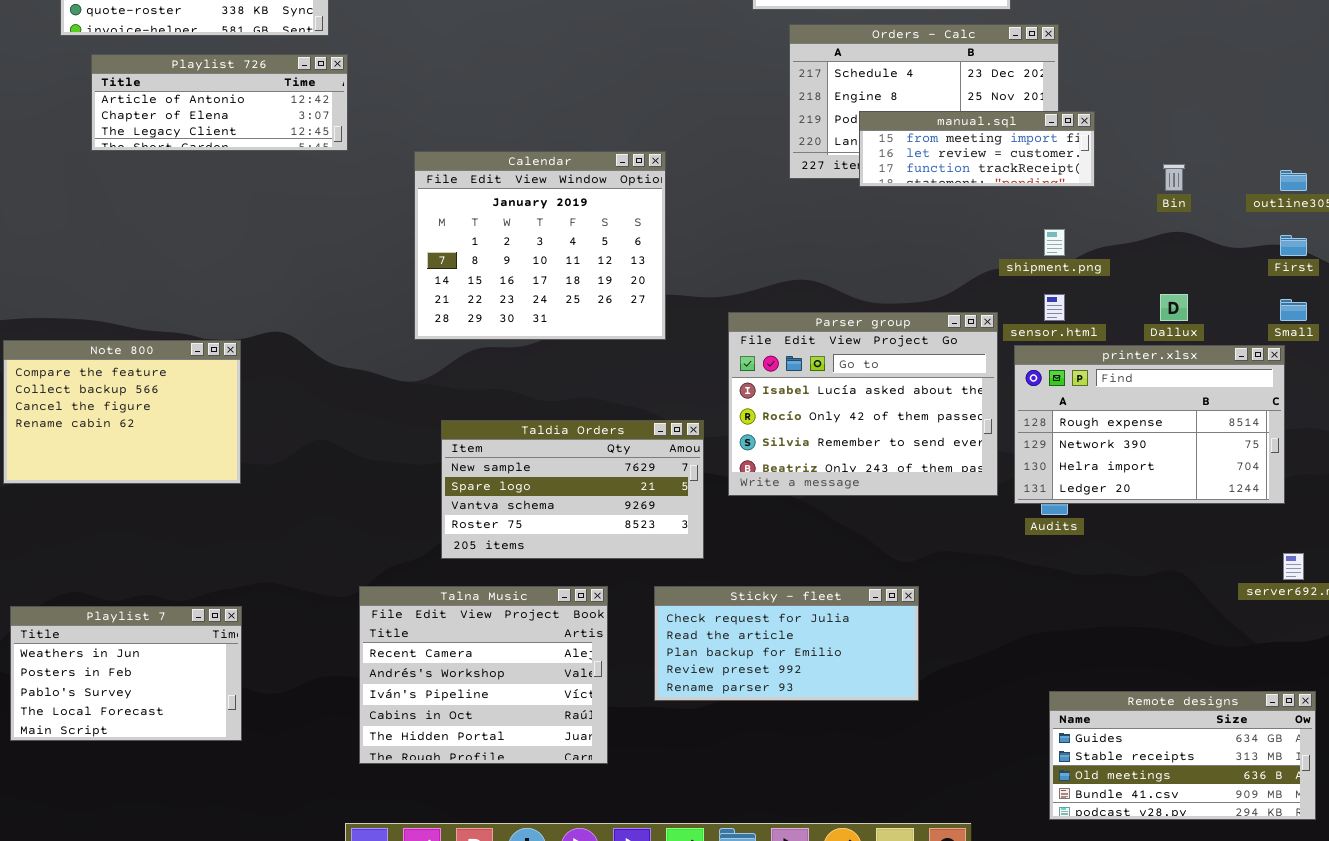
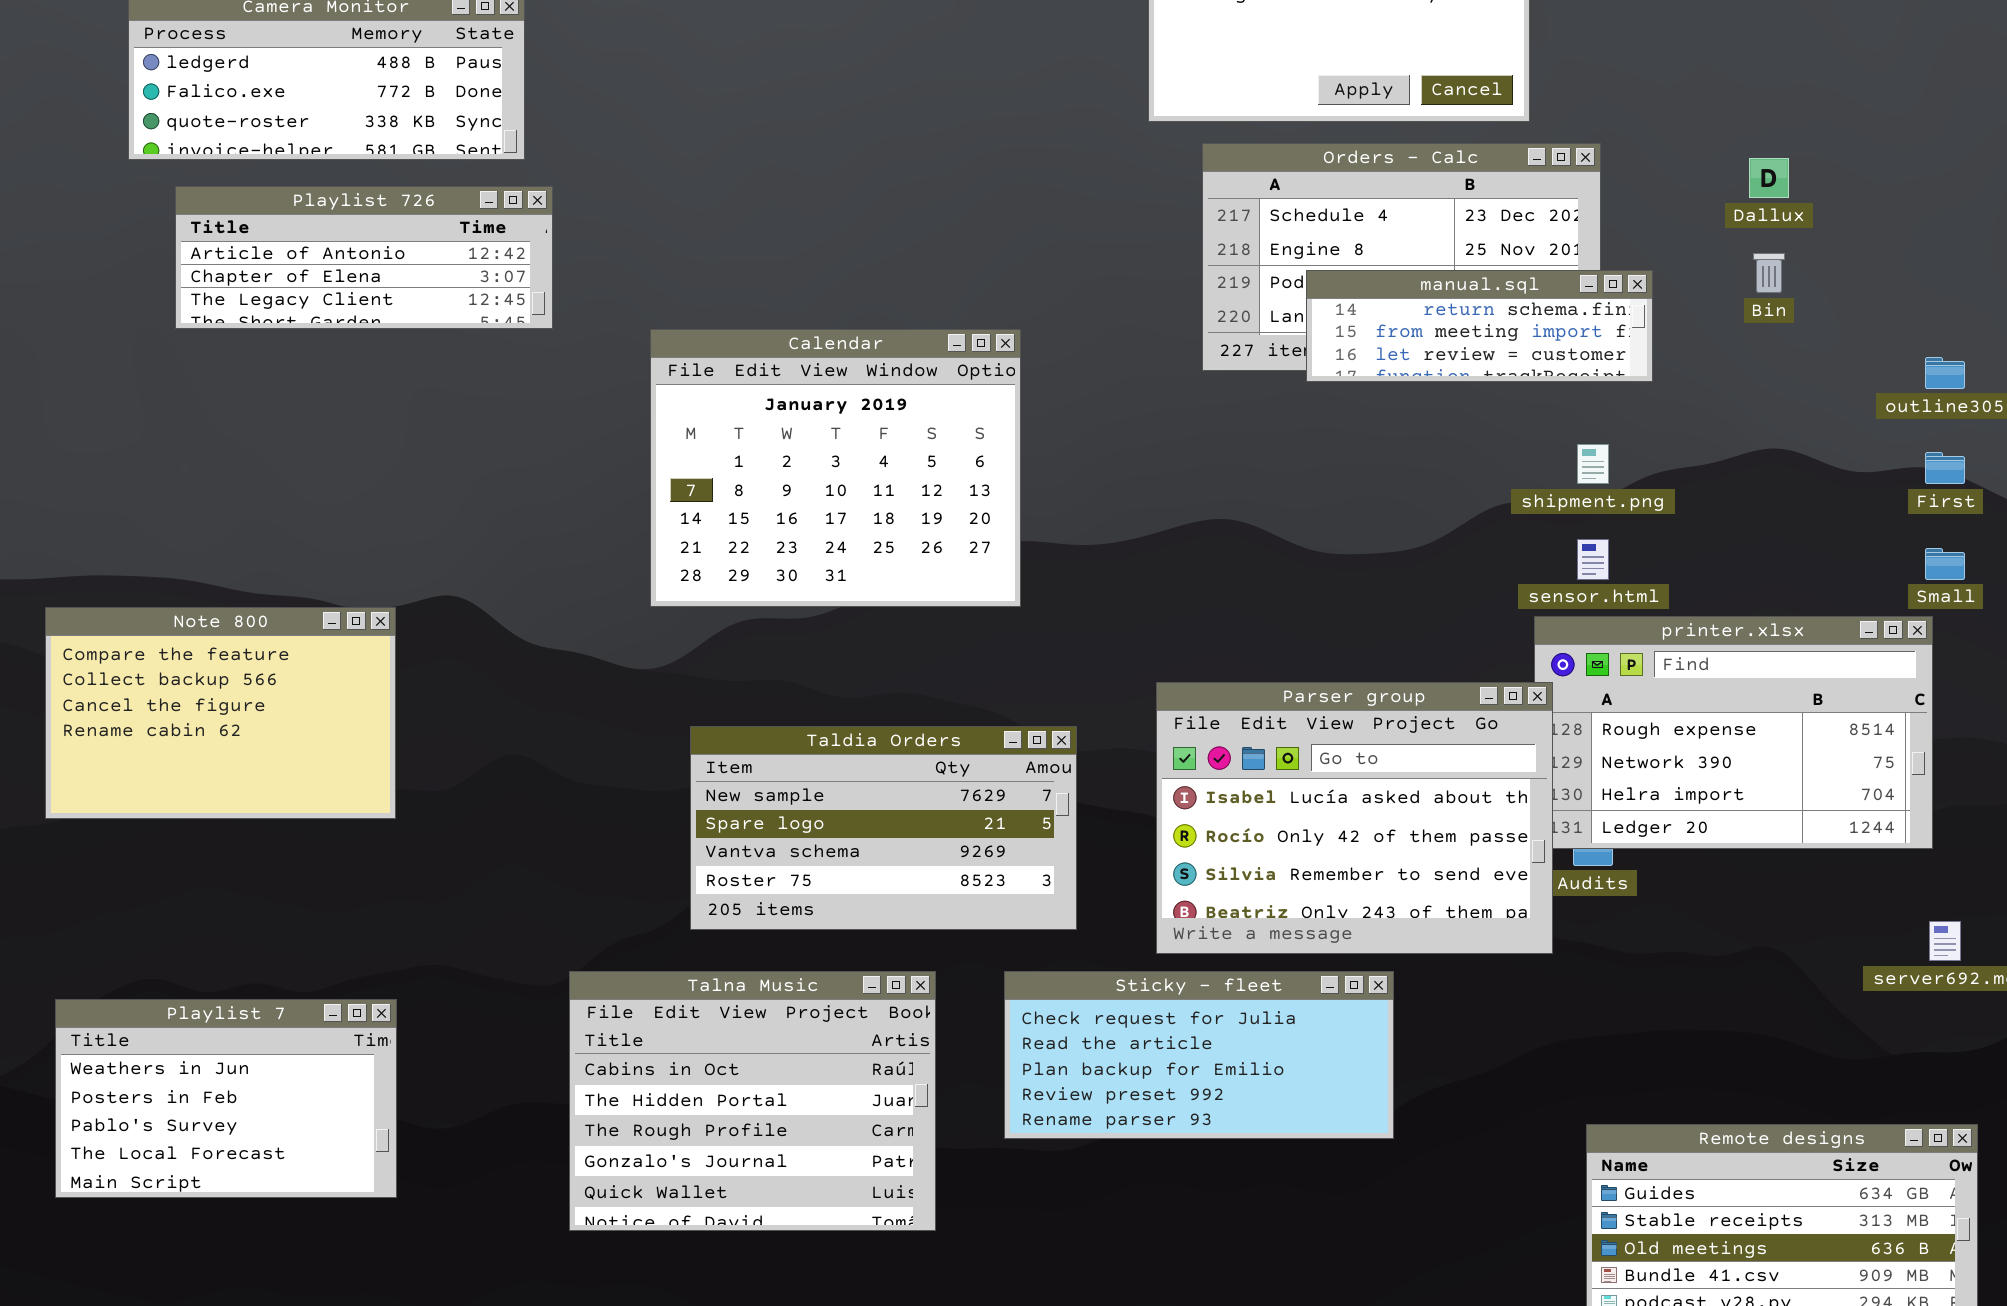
manual.sql: [859,111,1095,187] -> [1306,270,1653,382], scrolled up 1 row
Bin: [1163,164,1185,191] -> [1753,253,1785,293], moved
Dallux: [1160,294,1188,321] -> [1749,158,1789,198], moved
Parser group: [728,312,998,496] -> [1156,682,1553,954], moved
Talna Music: [359,586,608,764] -> [569,971,936,1231], scrolled down 3 rows

